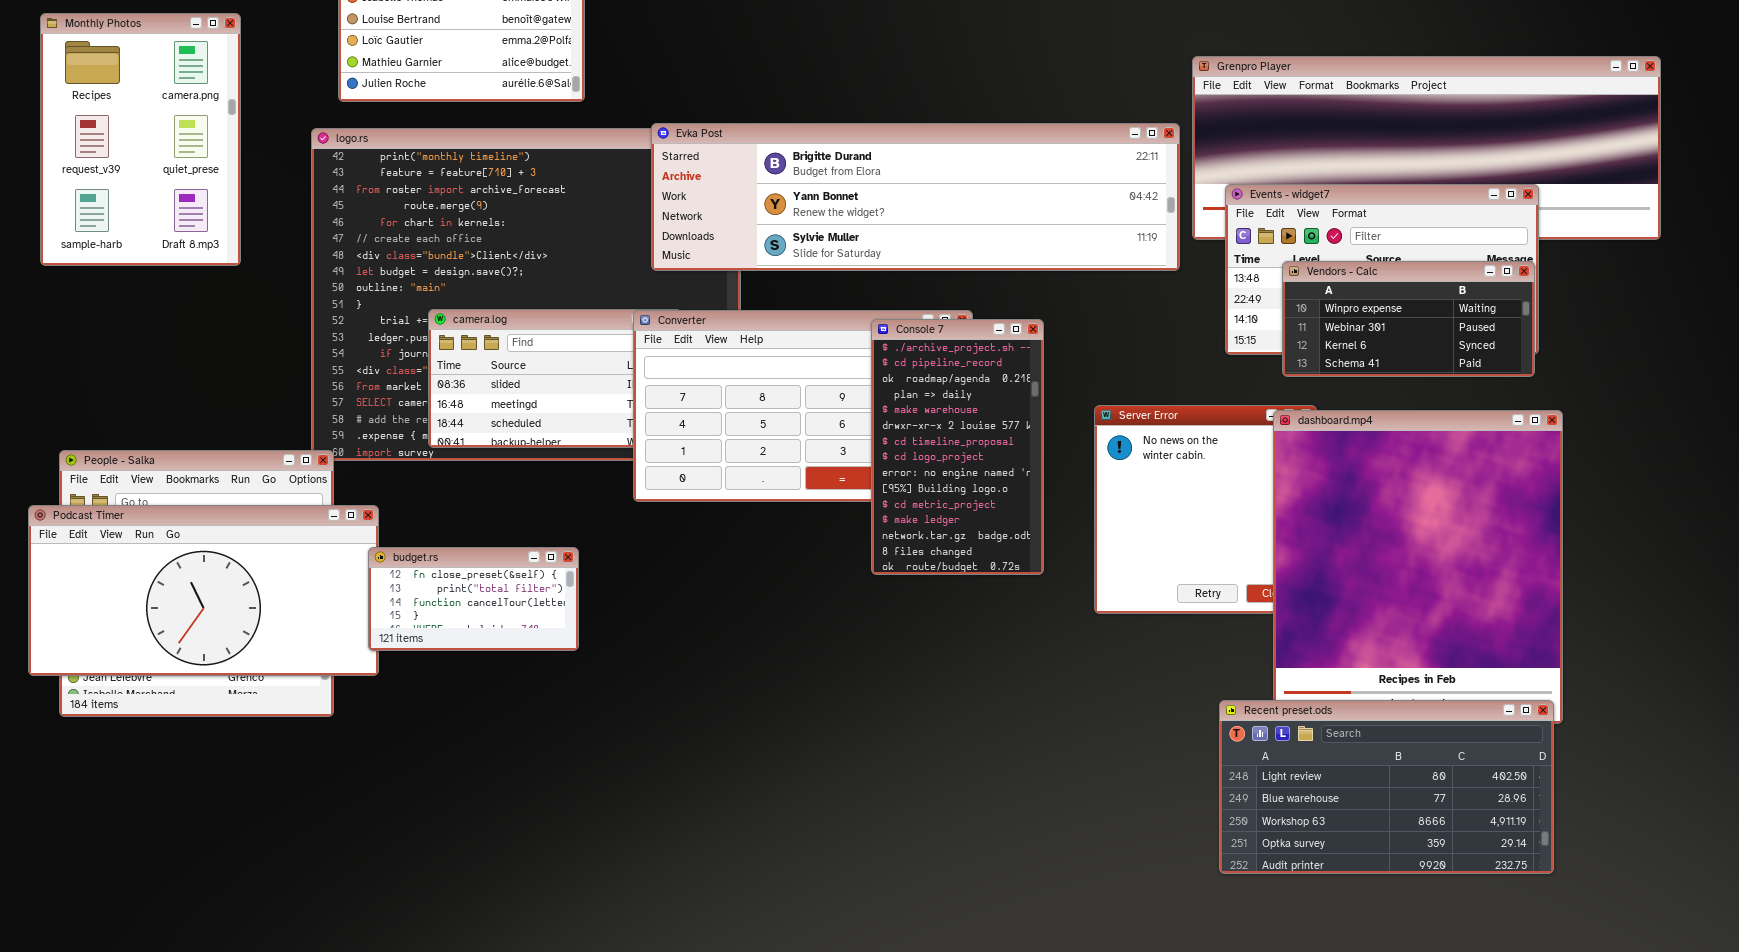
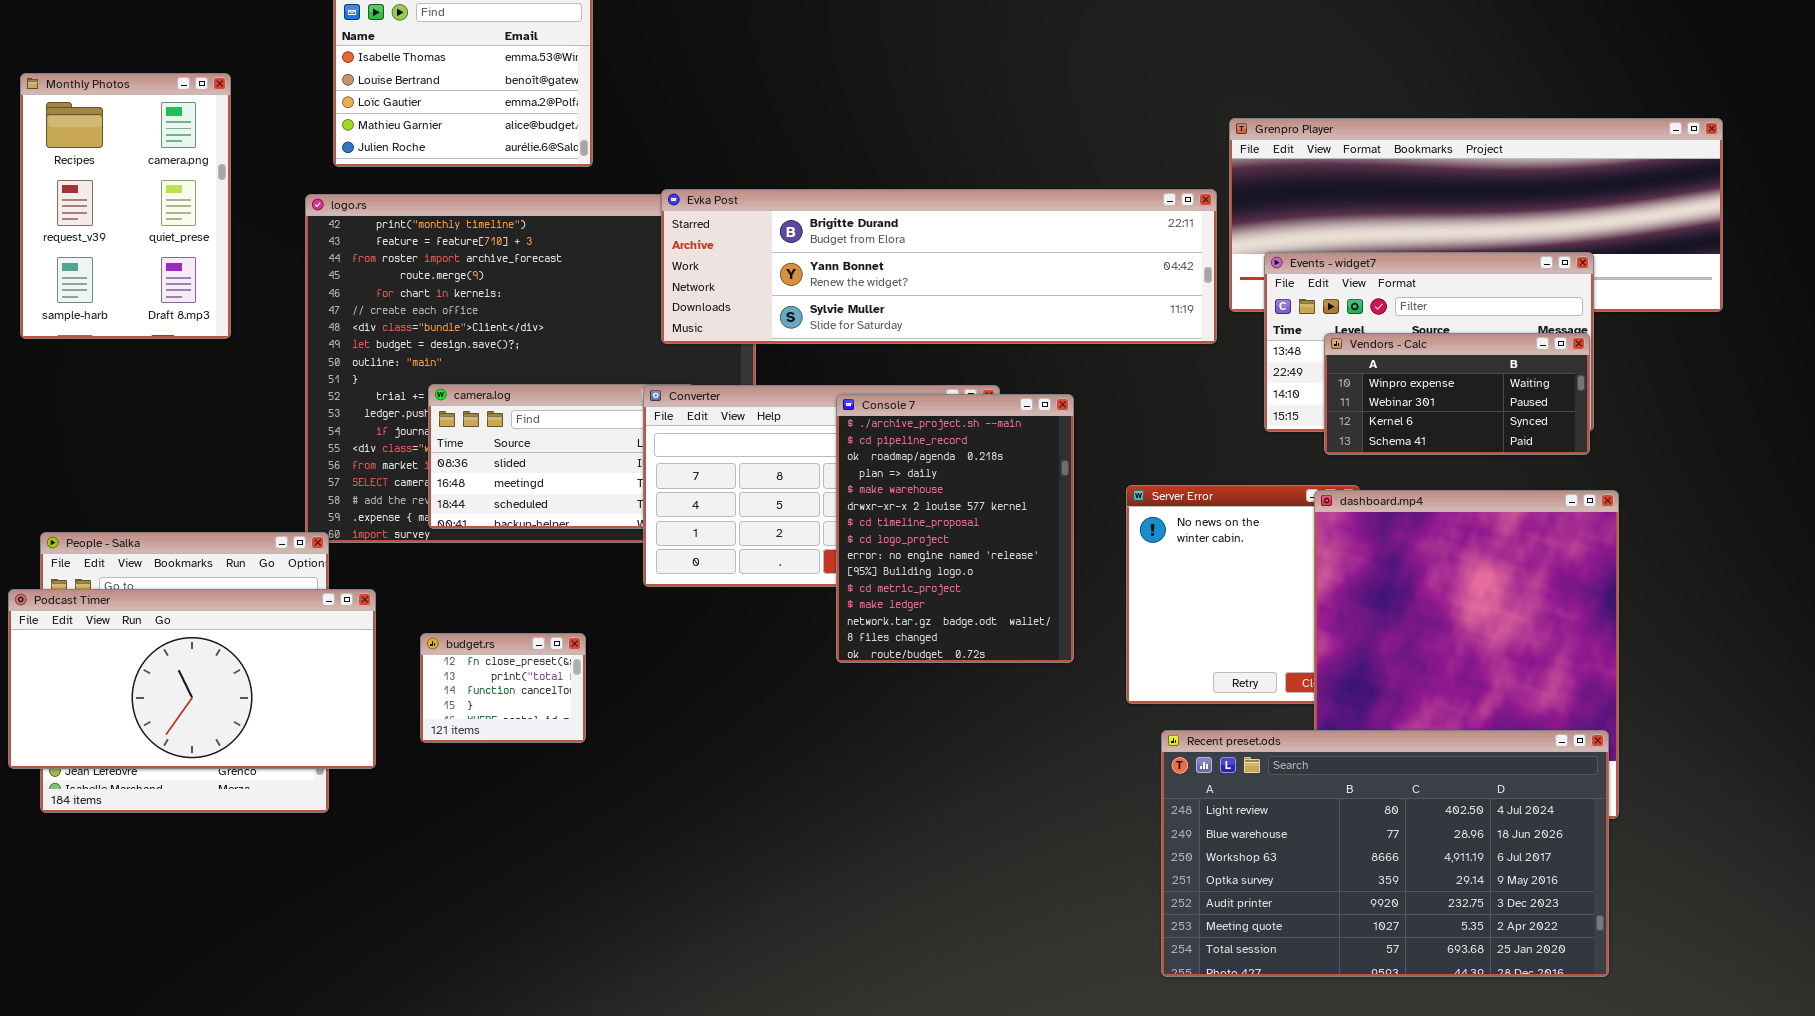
Console 7: [871,319,1044,575] -> [836,394,1074,663], resized
budget.rs: [368,547,579,651] -> [420,633,586,743], resized
Recent preset.ods: [1219,700,1554,874] -> [1161,730,1609,977], resized

